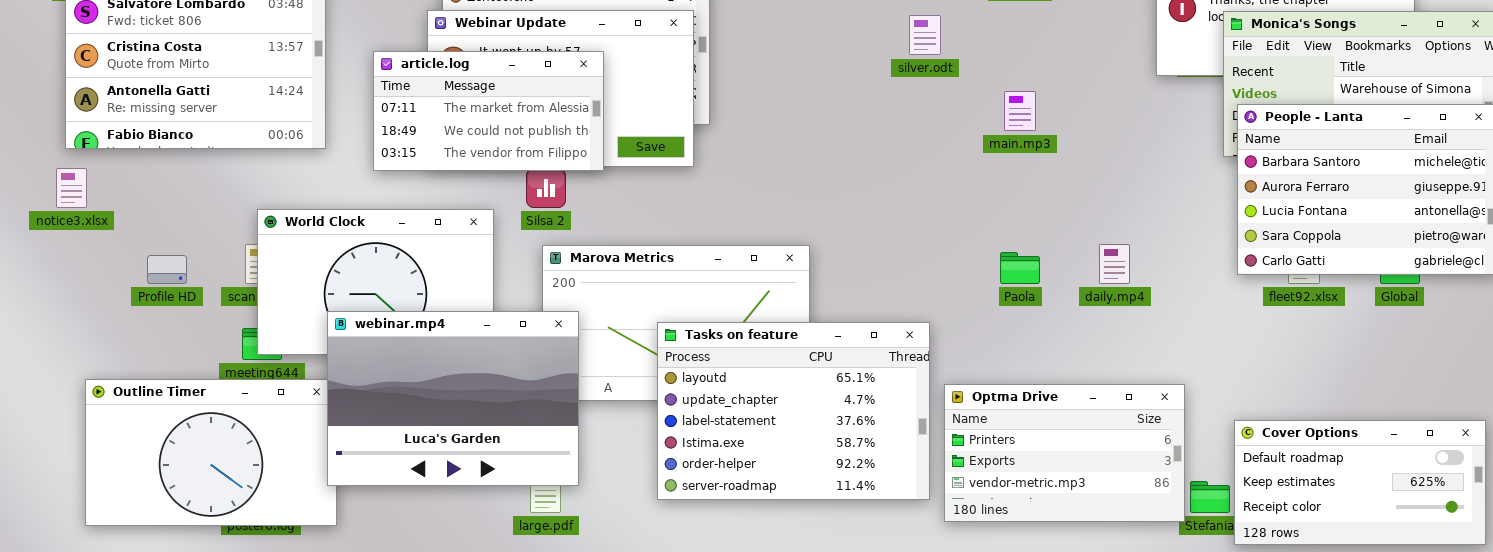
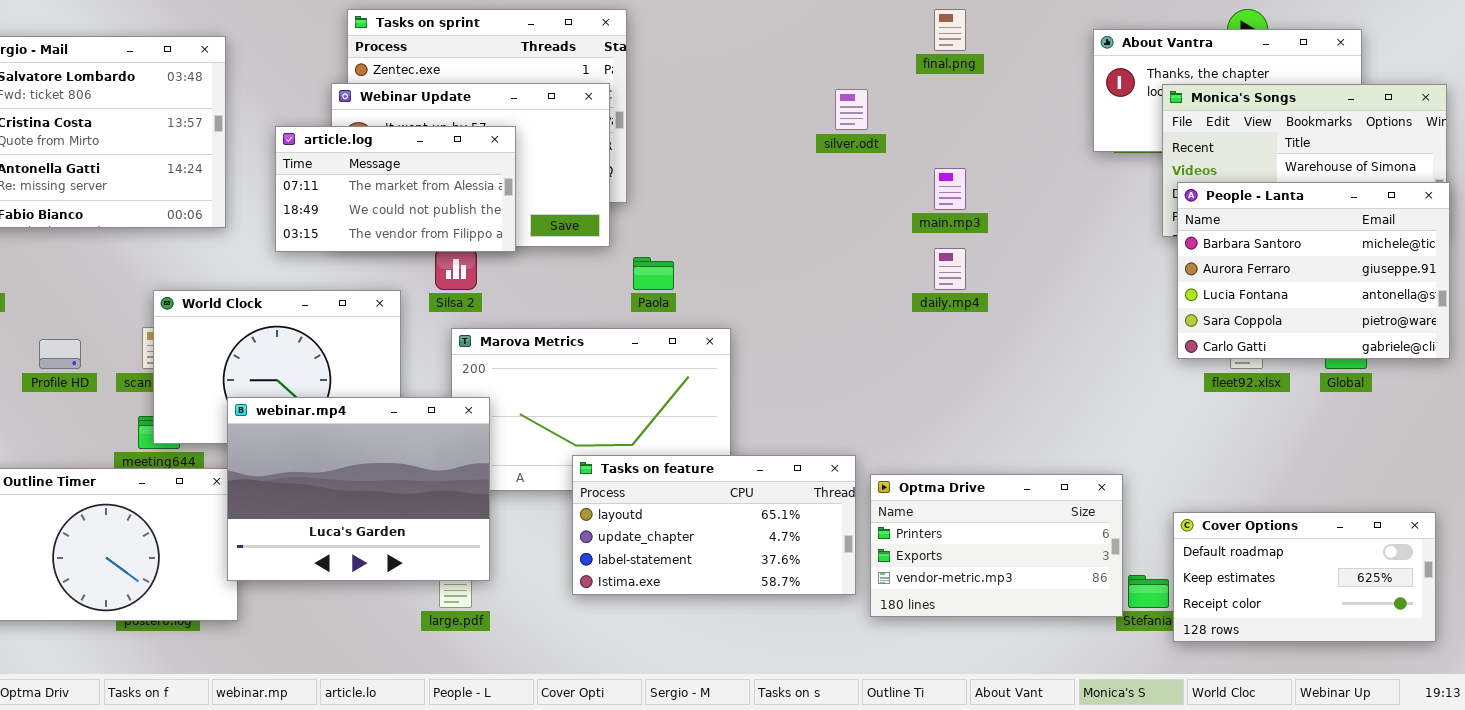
daily.mp4: [1099,244,1130,284] -> [934,248,966,290], moved
Paola: [1000,252,1040,284] -> [633,257,674,290], moved
Tasks on feature: [657,322,930,500] -> [572,455,856,595], resized

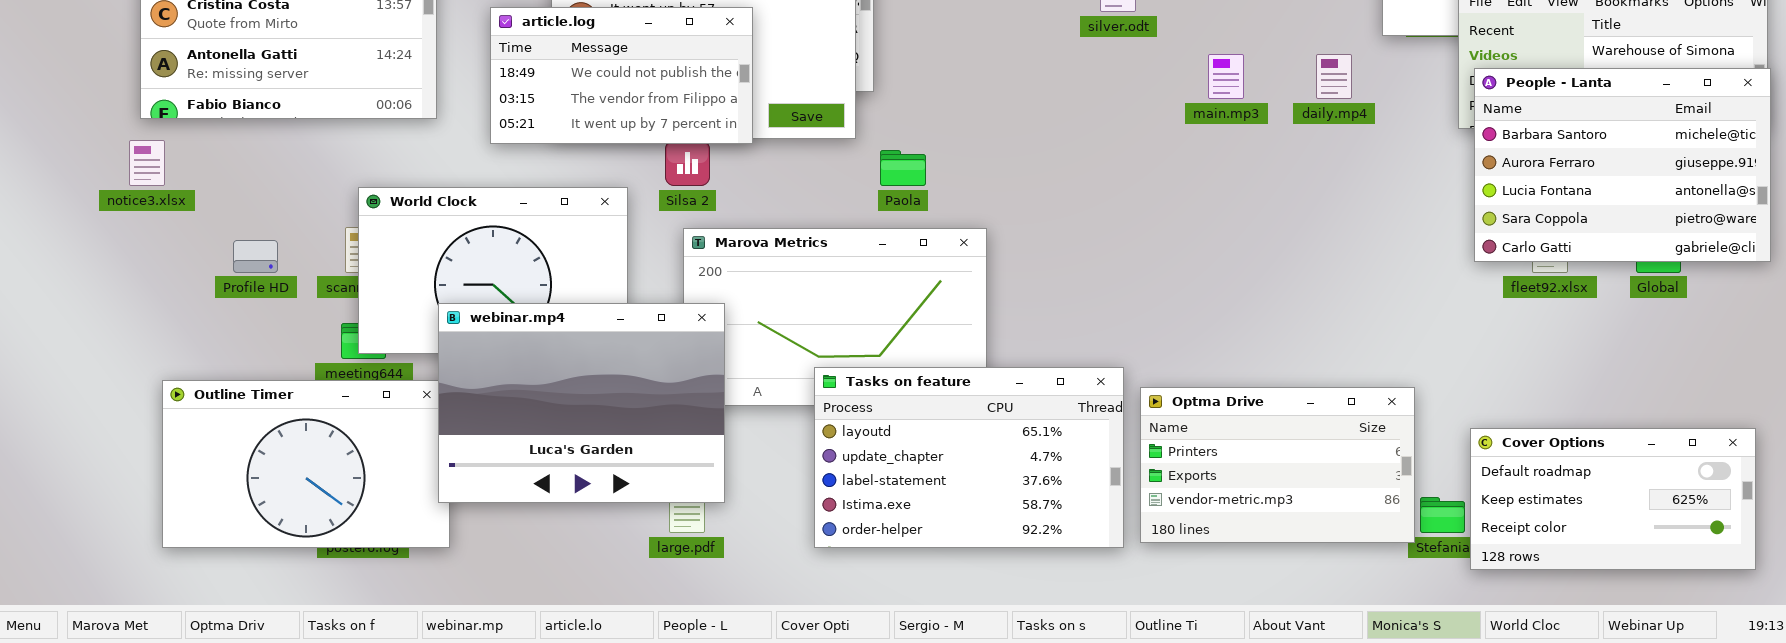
article.log: [275,126,516,252] -> [490,7,753,144], scrolled down 1 row
daily.mp4: [934,248,966,290] -> [1316,54,1352,99], moved
Tasks on feature: [572,455,856,595] -> [814,367,1124,548], resized

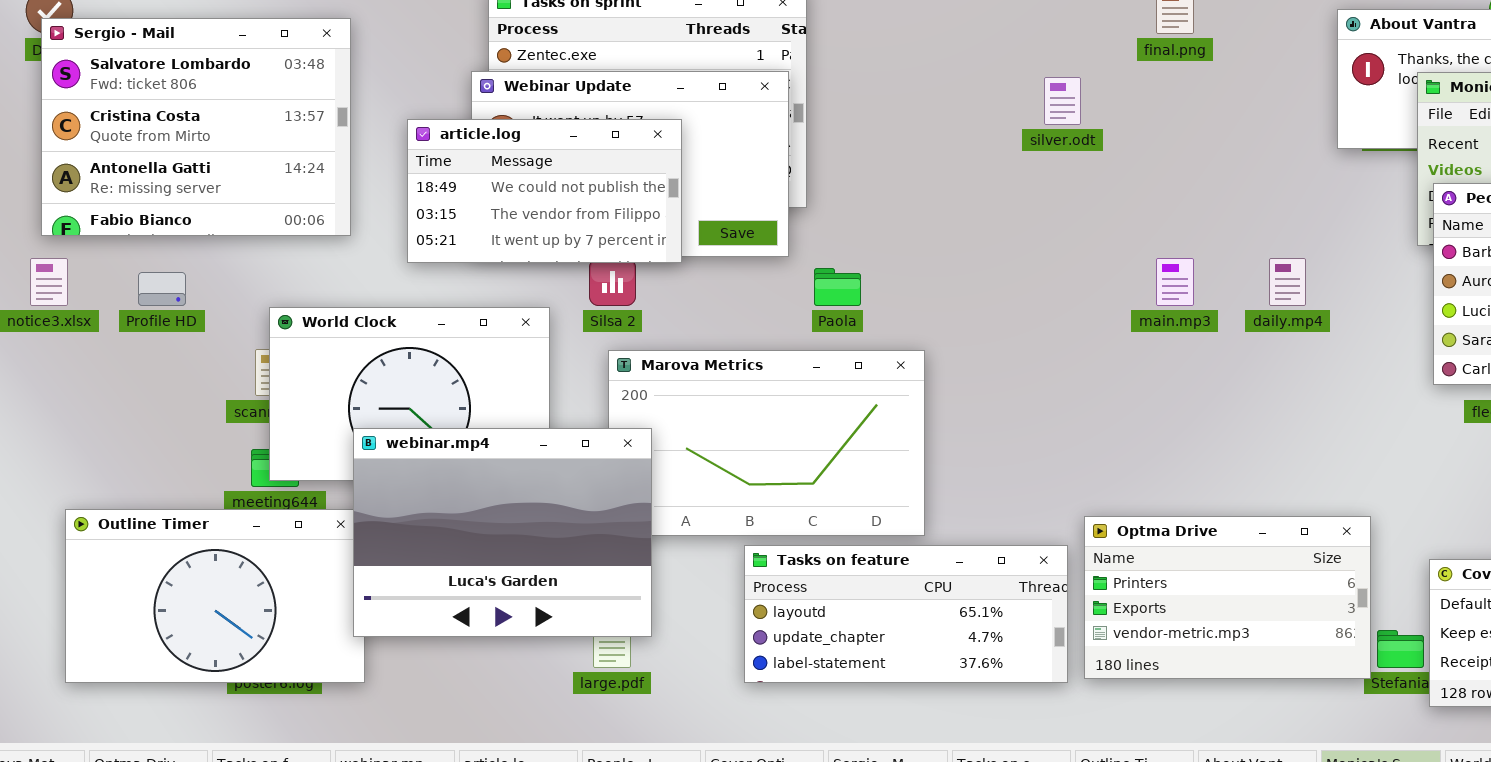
main.mp3: [1208,54,1244,99] -> [1156,258,1194,306], moved
daily.mp4: [1316,54,1352,99] -> [1269,258,1306,306], moved
Profile HD: [233,240,278,273] -> [138,272,186,306], moved
Tasks on feature: [814,367,1124,548] -> [744,545,1068,683], resized

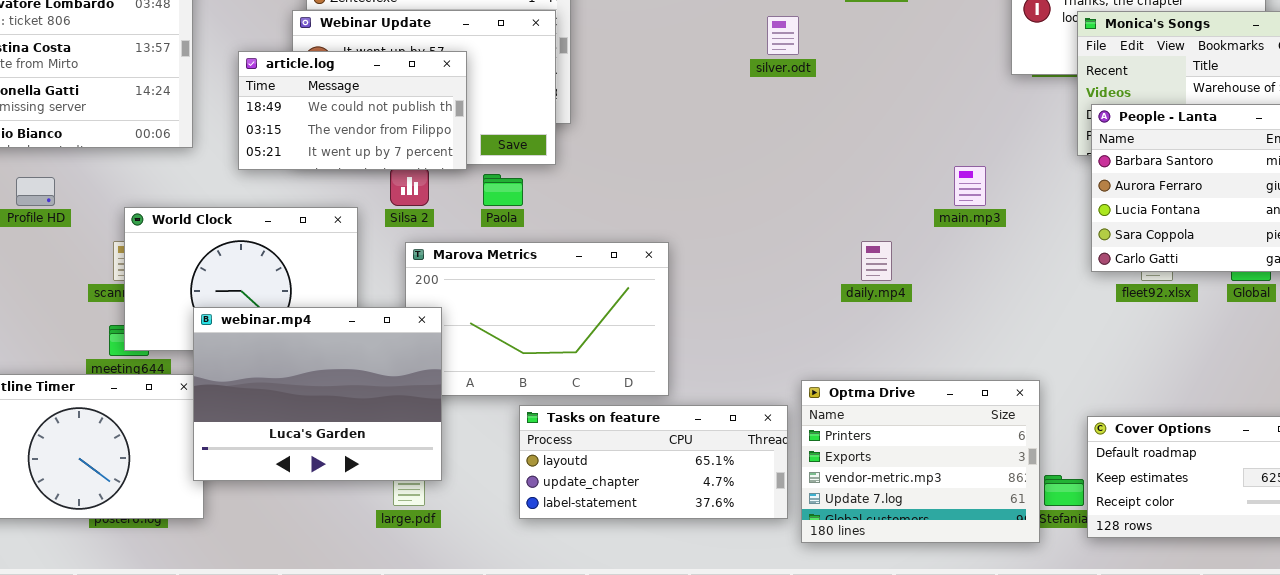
main.mp3: [1156,258,1194,306] -> [954,166,986,206], moved
daily.mp4: [1269,258,1306,306] -> [861,241,892,281], moved
Paola: [814,268,861,306] -> [483,174,523,206], moved
Optma Drive: [1084,516,1371,679] -> [801,380,1040,543], resized

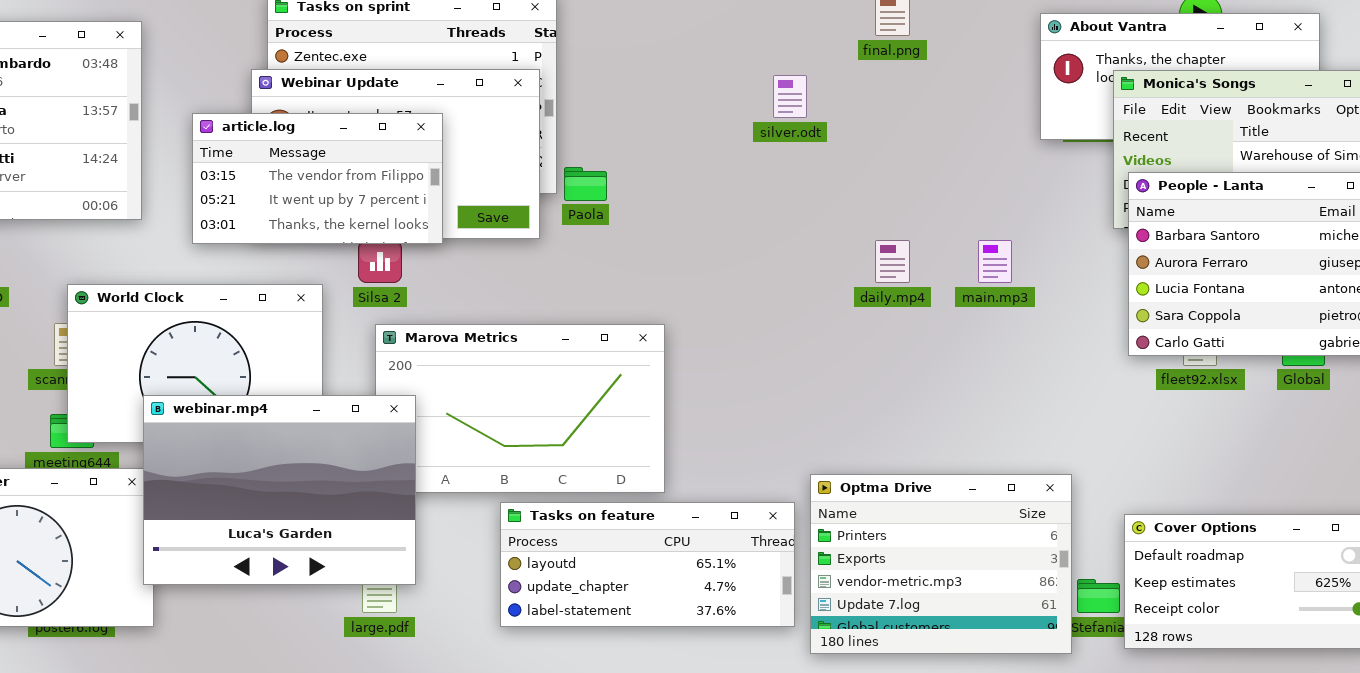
article.log: [238,51,467,170] -> [192,113,443,244], scrolled down 1 row
Paola: [483,174,523,206] -> [564,167,607,201], moved
daily.mp4: [861,241,892,281] -> [875,240,910,283], moved

